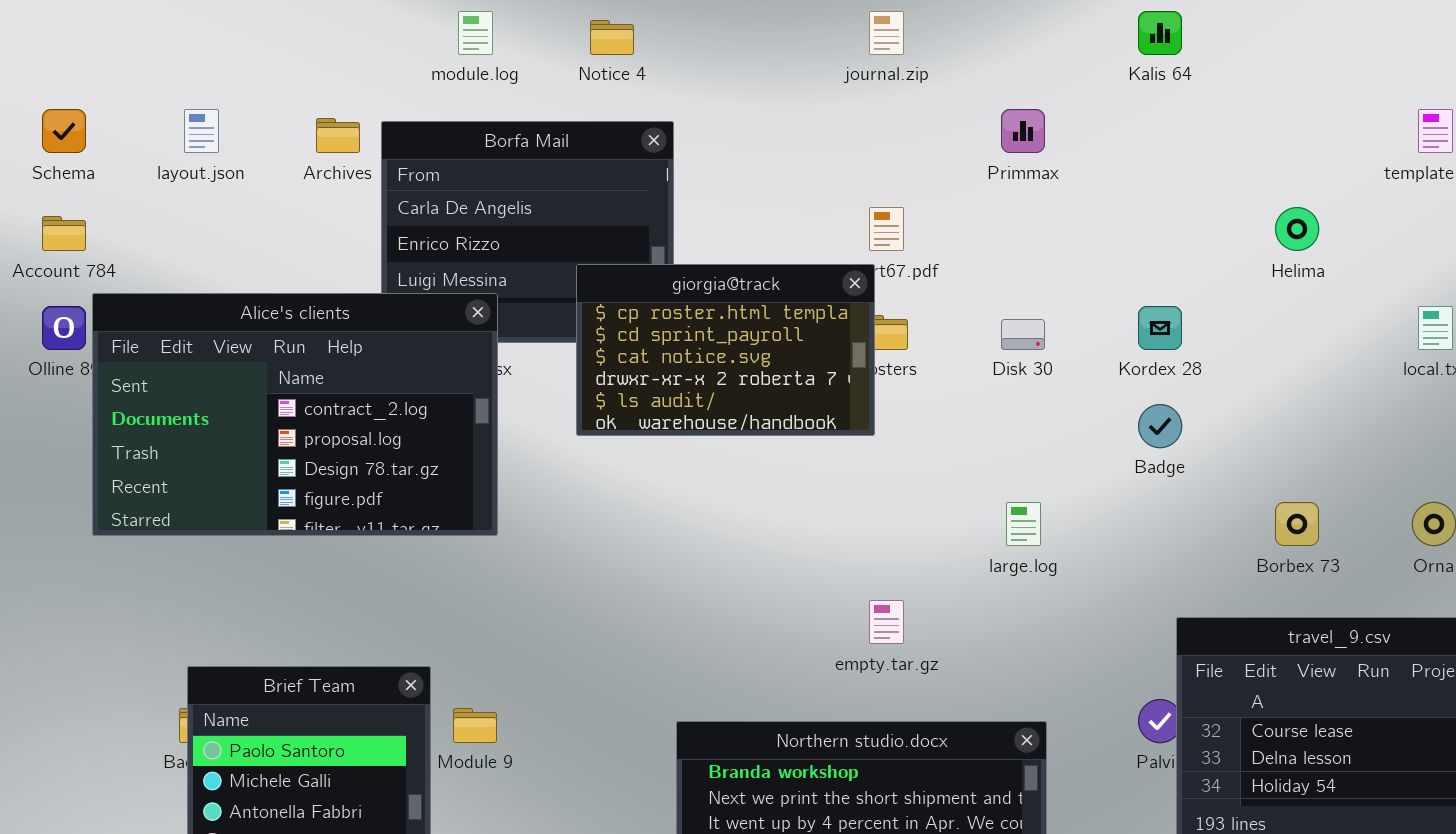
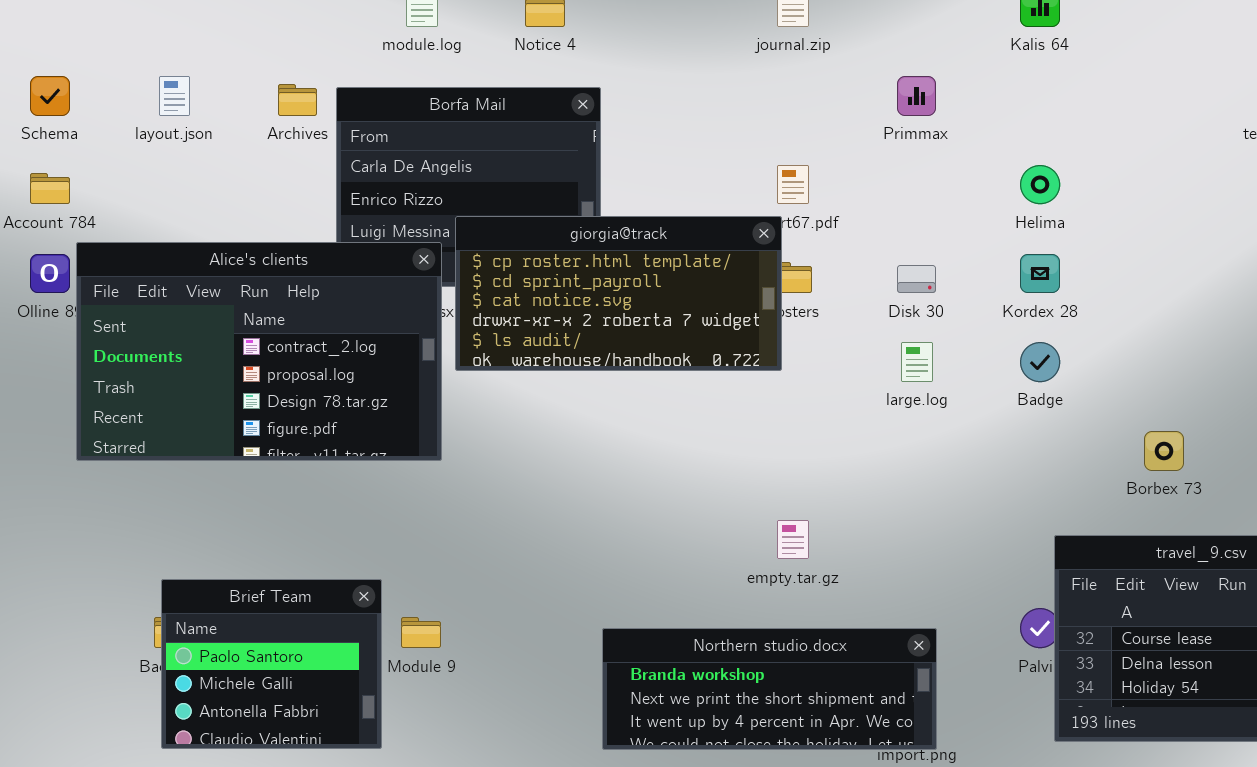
Helima: [1275,207,1319,251] -> [1020,165,1060,204], moved
giorgia@track: [576,264,875,436] -> [455,216,782,371], resized
large.log: [1006,502,1041,546] -> [901,342,933,382], moved

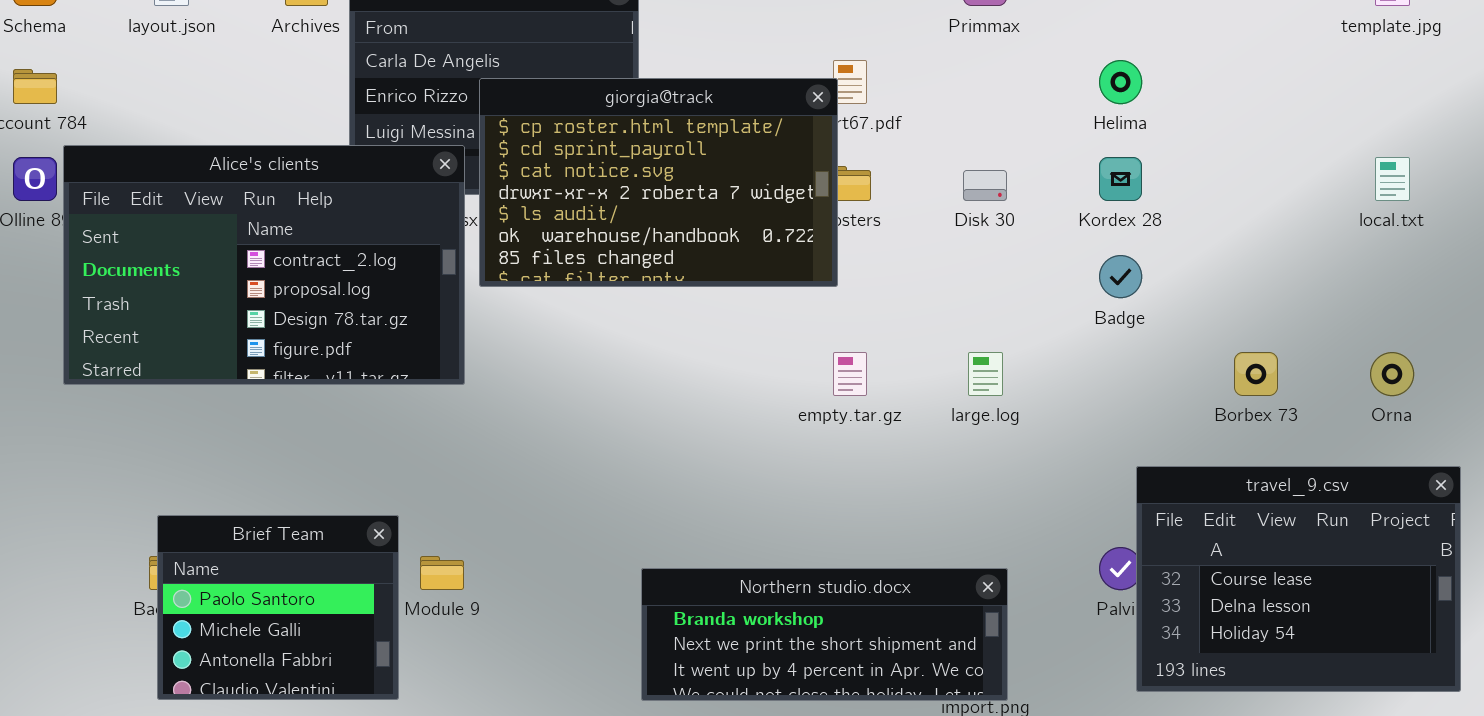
giorgia@track: [455,216,782,371] -> [479,78,838,287], resized
large.log: [901,342,933,382] -> [968,352,1003,396], moved
empty.tar.gz: [777,520,809,559] -> [833,352,867,396], moved

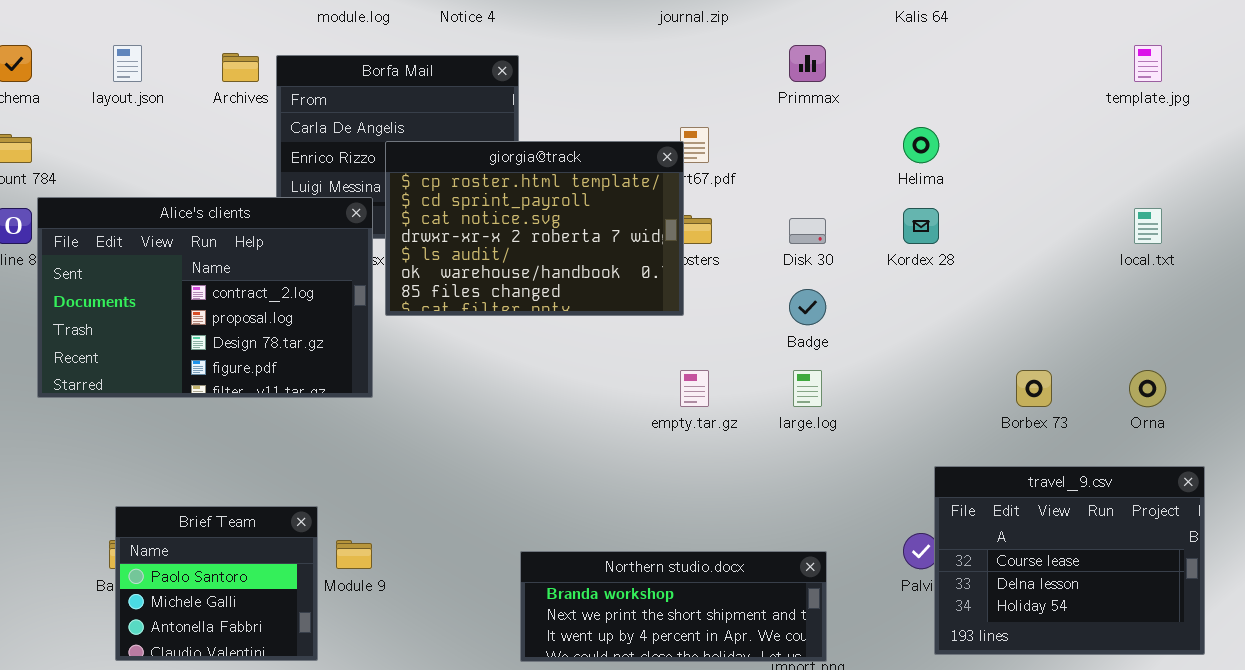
Badge: [1099,255,1142,298] -> [789,289,826,325], moved

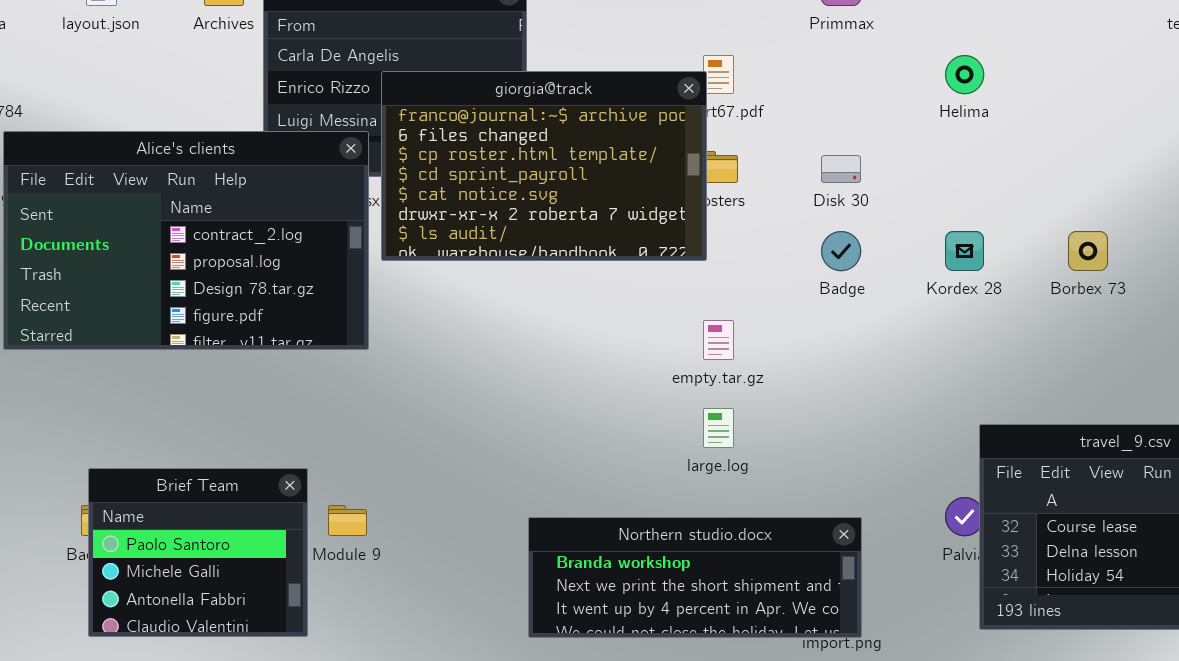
giorgia@track: [385,141,684,316] -> [381,71,707,261], scrolled up 2 rows
Kordex 28: [903,208,939,244] -> [945,231,984,271], moved
large.log: [793,370,822,407] -> [703,408,734,448], moved
Borbex 73: [1016,370,1052,407] -> [1068,231,1108,271], moved

